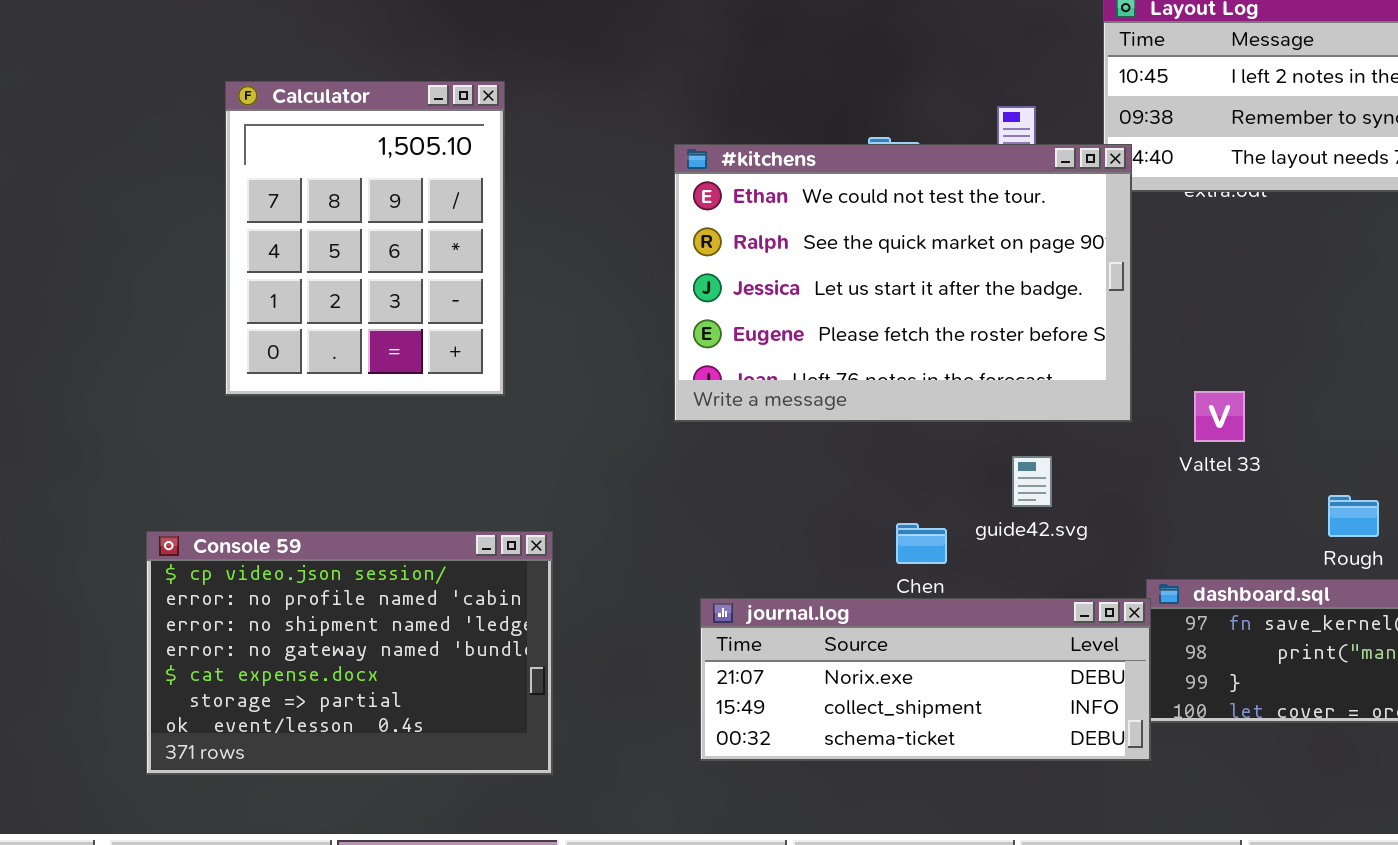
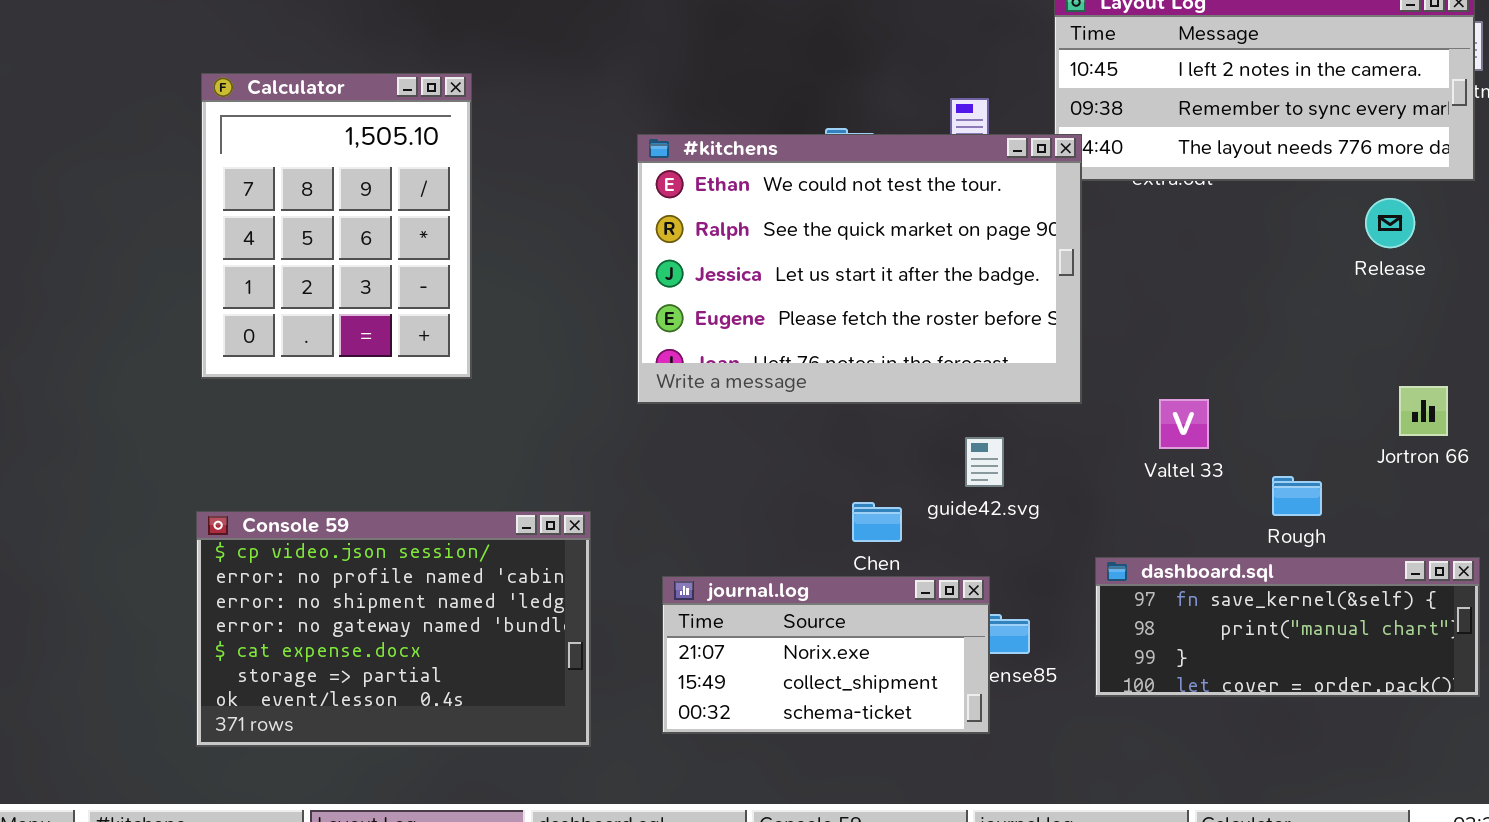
Valtel 33: [1194,391,1245,442] -> [1159,399,1209,449], moved
Console 59: [146,531,553,775] -> [196,511,591,747], moved
journal.log: [700,598,1151,761] -> [662,576,990,734], resized

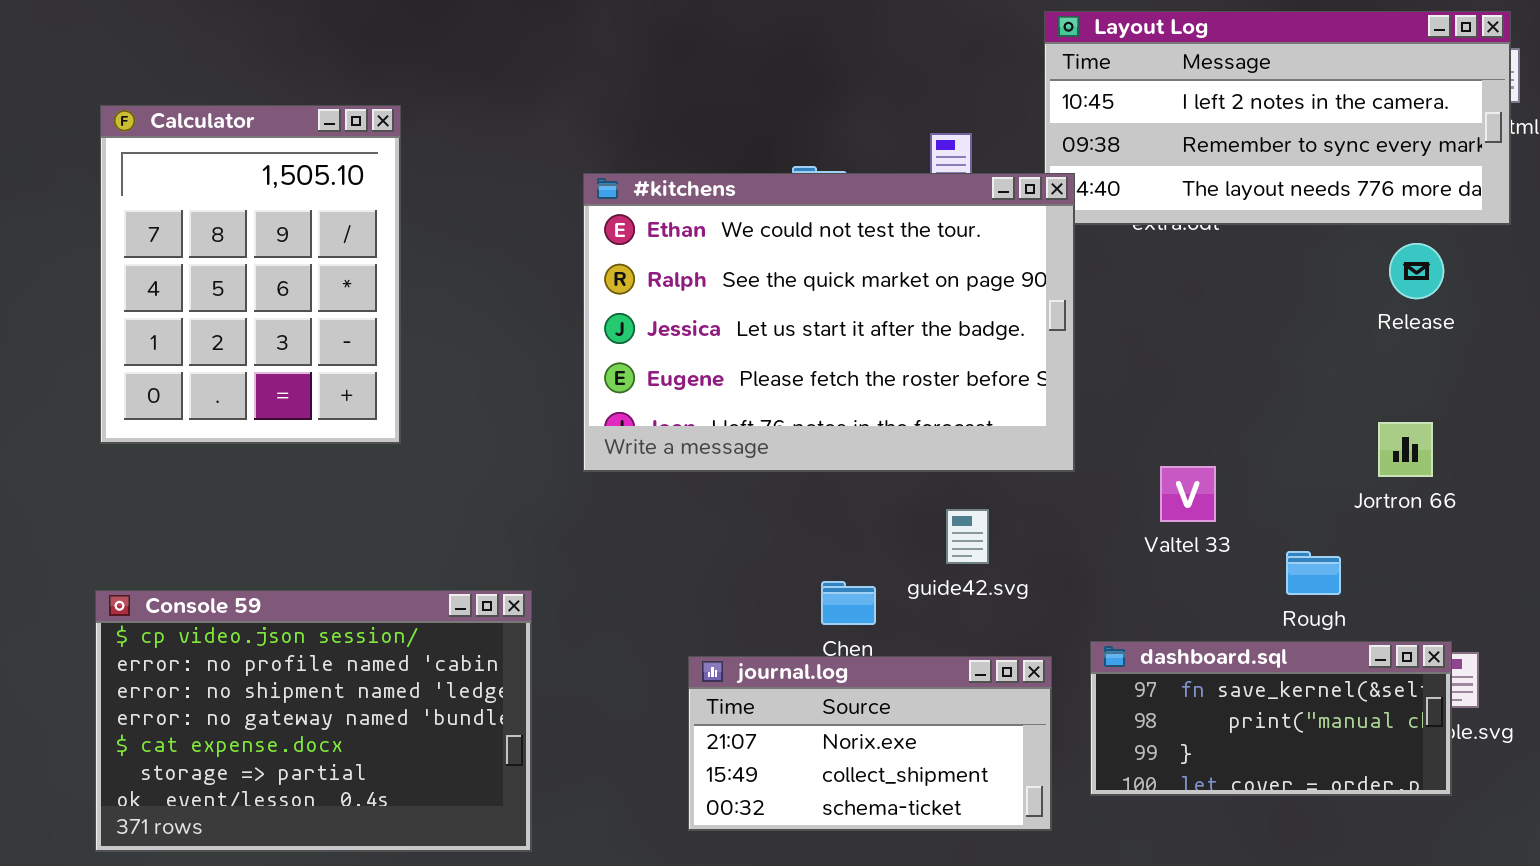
Jortron 66: [1399,386,1448,436] -> [1378,422,1433,477], moved
dashboard.sql: [1095,557,1480,697] -> [1090,641,1452,796], resized
journal.log: [662,576,990,734] -> [688,656,1052,831], moved

